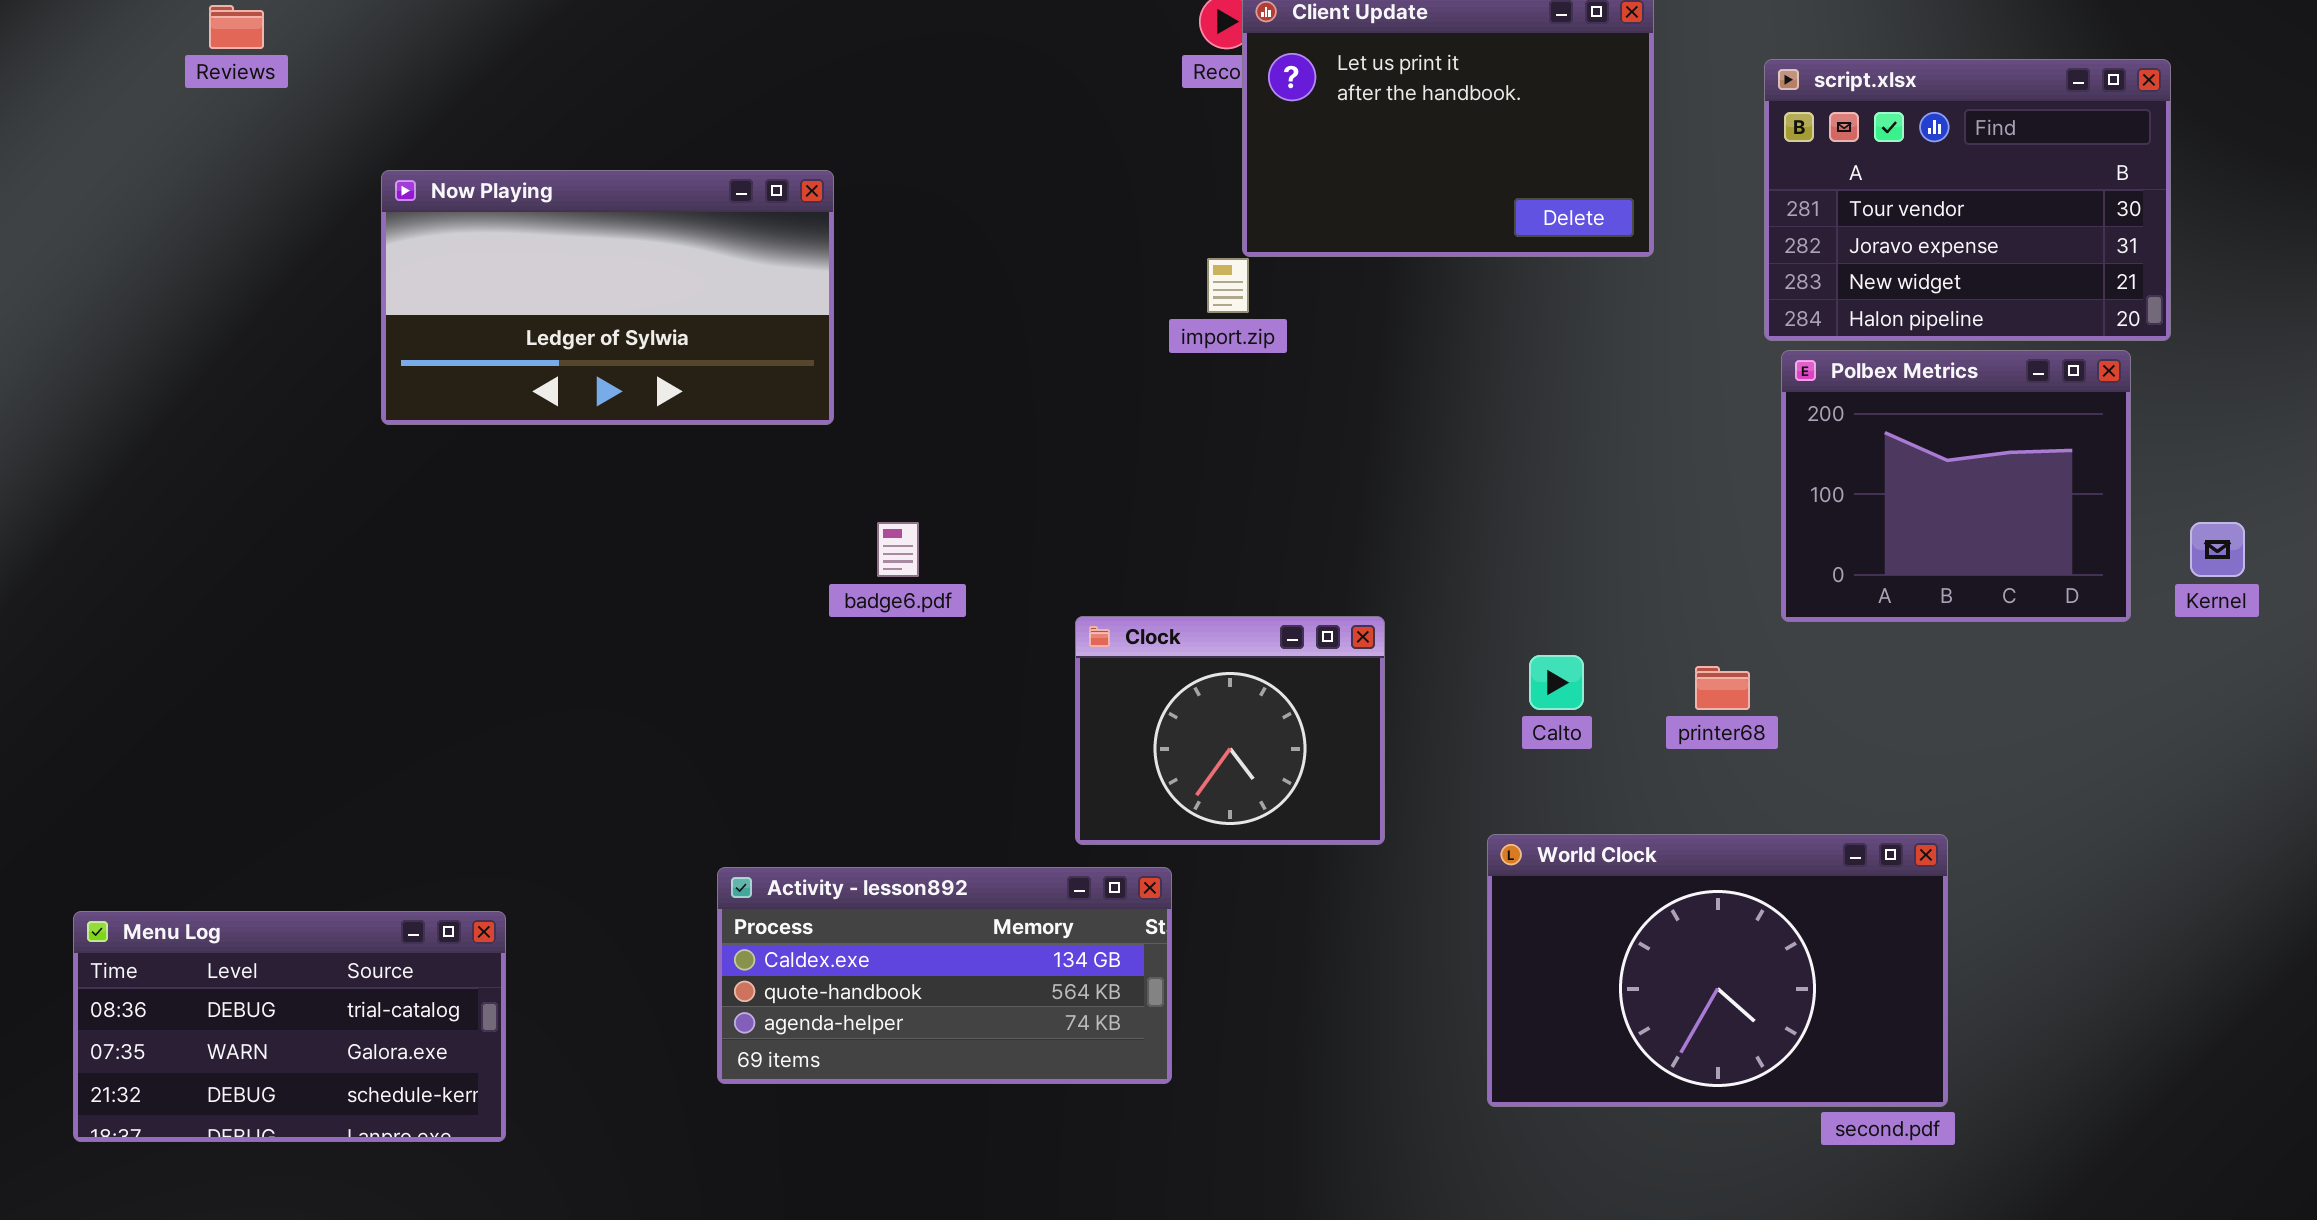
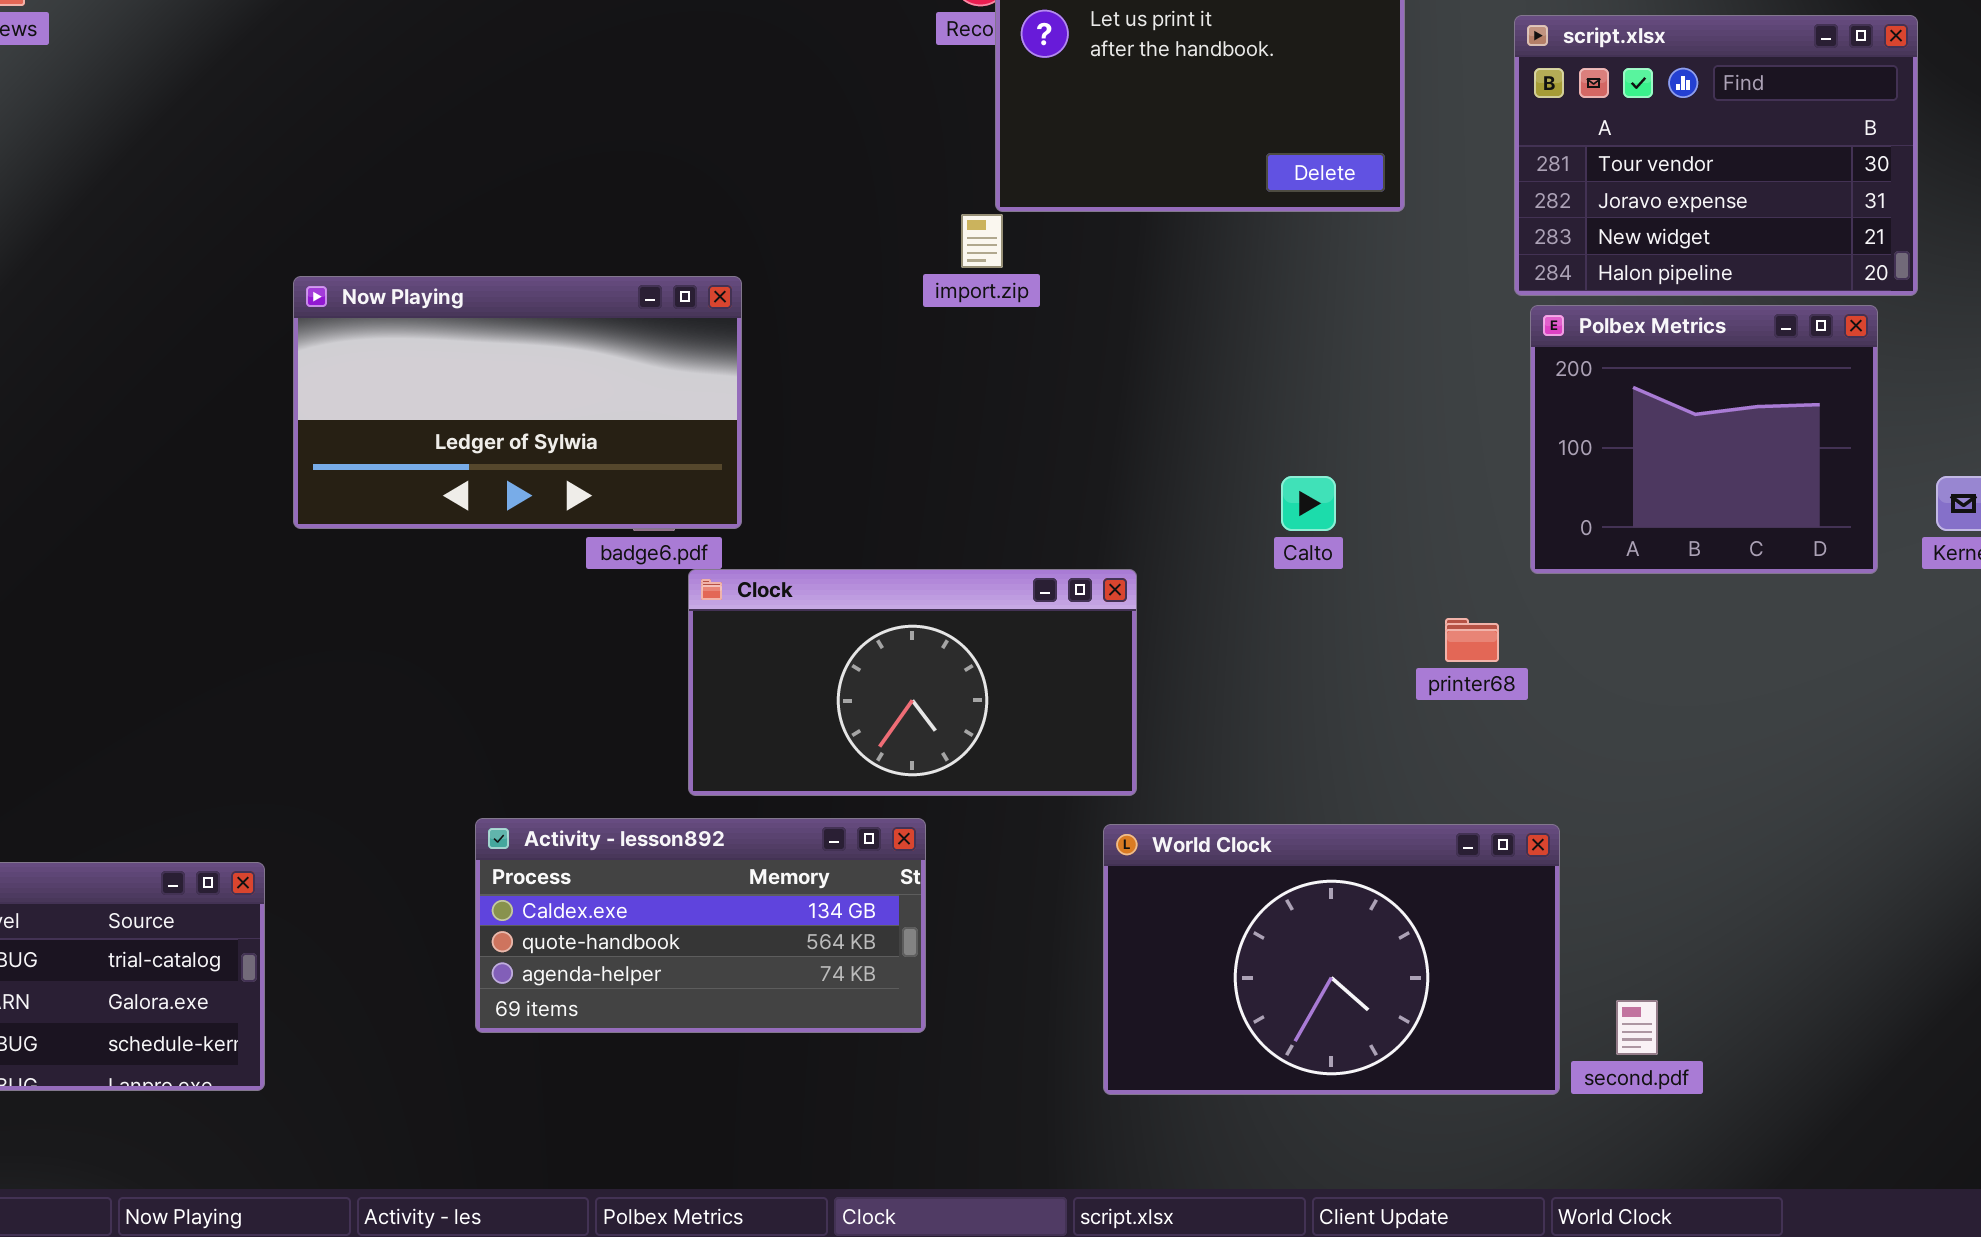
Now Playing: [381,170,834,425] -> [293,276,742,529], moved
Clock: [1075,616,1385,845] -> [688,569,1137,796], resized
Calto: [1529,655,1584,710] -> [1281,476,1336,531], moved
World Clock: [1487,834,1948,1107] -> [1103,824,1560,1095], moved

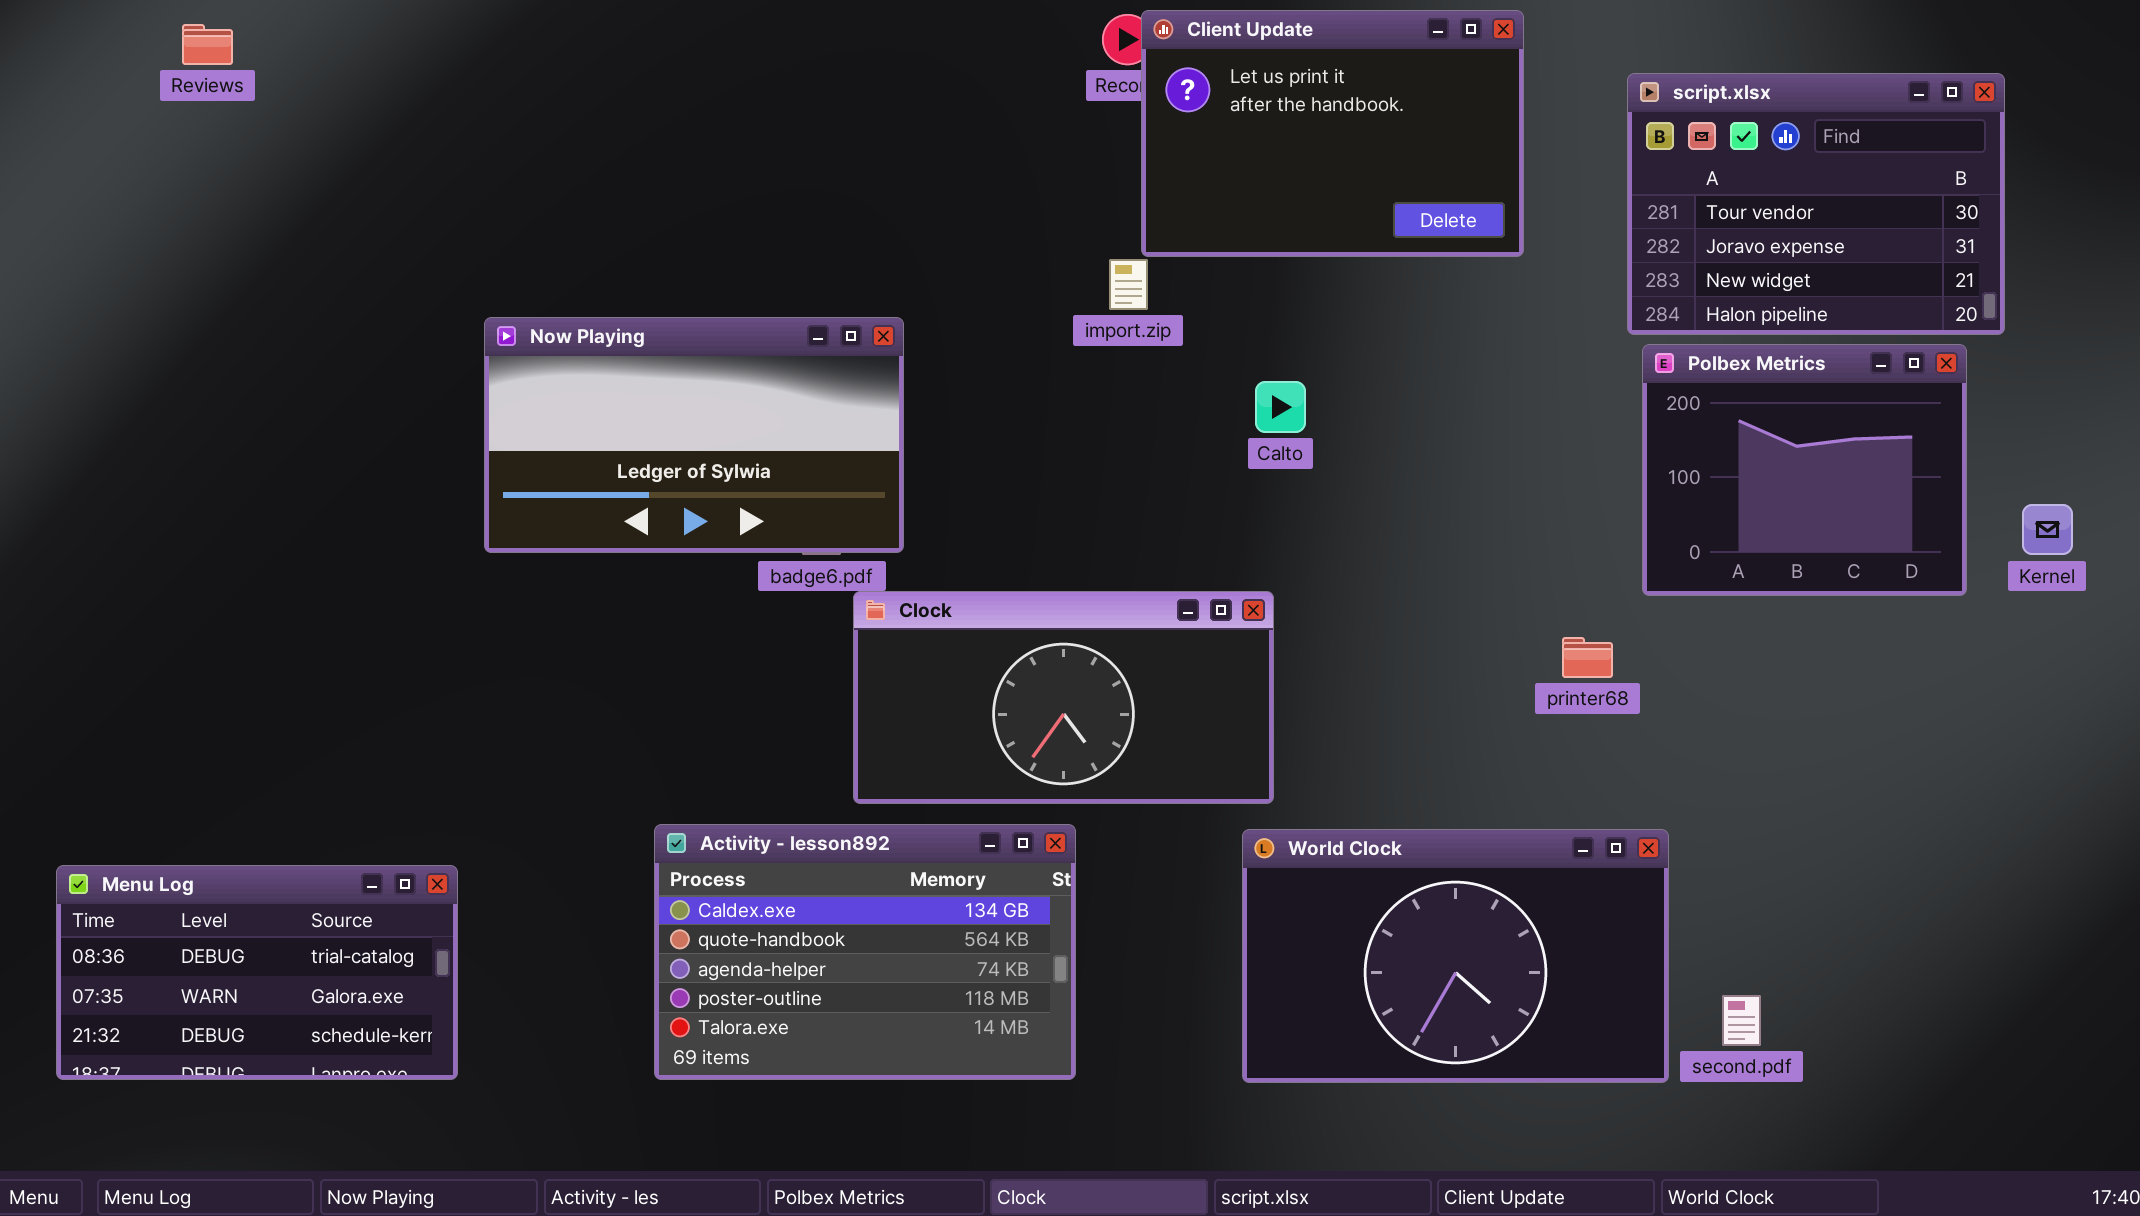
Calto: [1281,476,1336,531] -> [1255,381,1306,433], moved
Activity - lesson892: [475,818,926,1033] -> [654,824,1076,1080], resized

